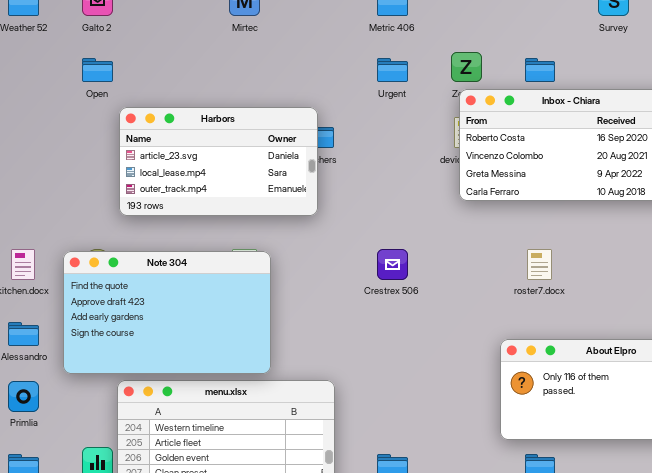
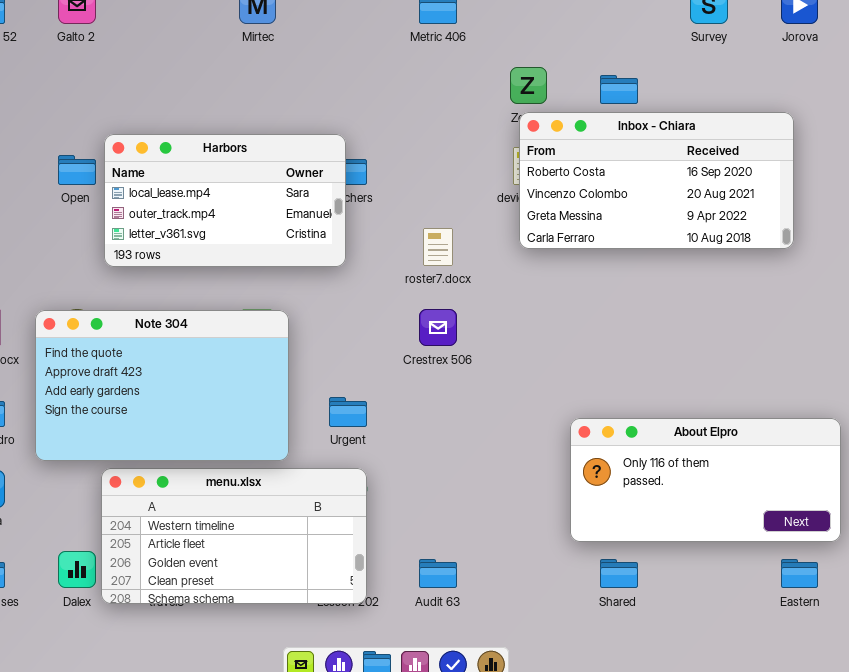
Open: [82,58,113,82] -> [58,155,96,185], moved
Urgent: [377,58,408,82] -> [329,397,367,427], moved
Harbors: [119,107,318,216] -> [104,134,346,267], scrolled down 1 row
roster7.docx: [527,249,552,280] -> [423,228,453,266], moved

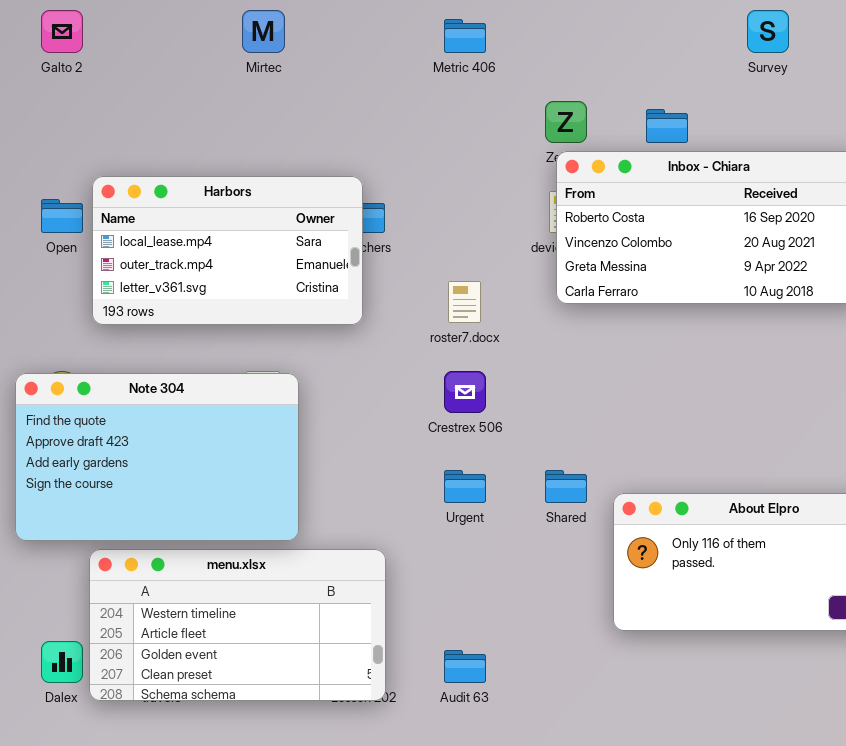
Urgent: [329,397,367,427] -> [444,470,486,503], moved
Shared: [600,559,638,588] -> [545,470,587,503], moved

